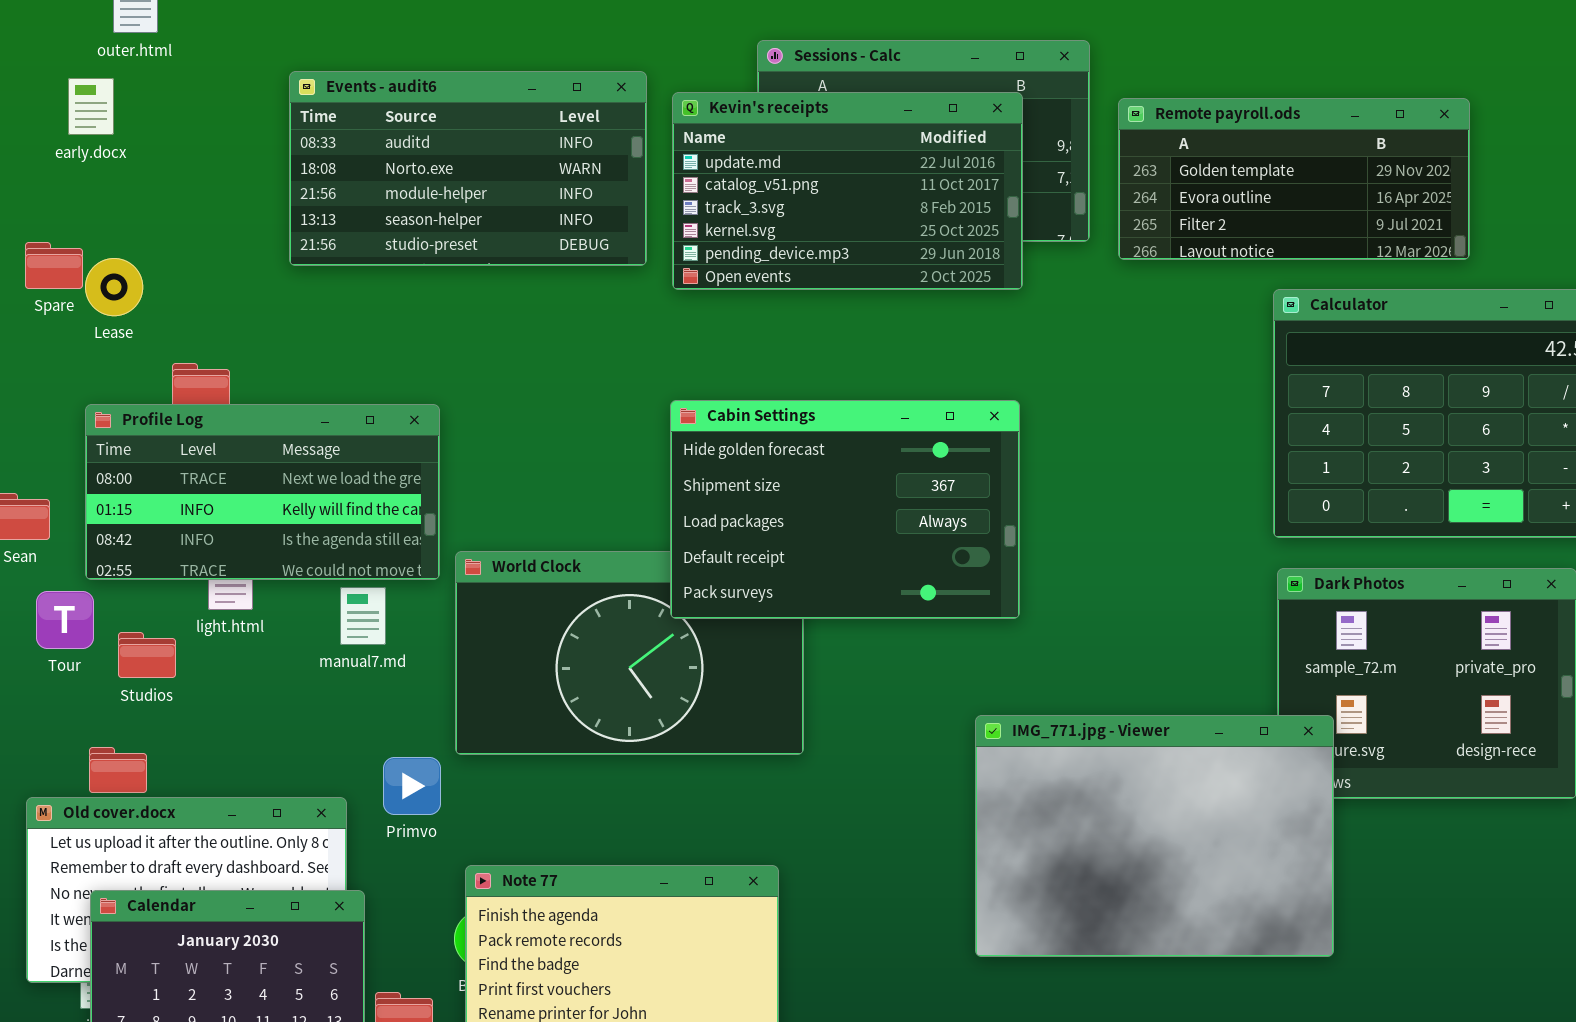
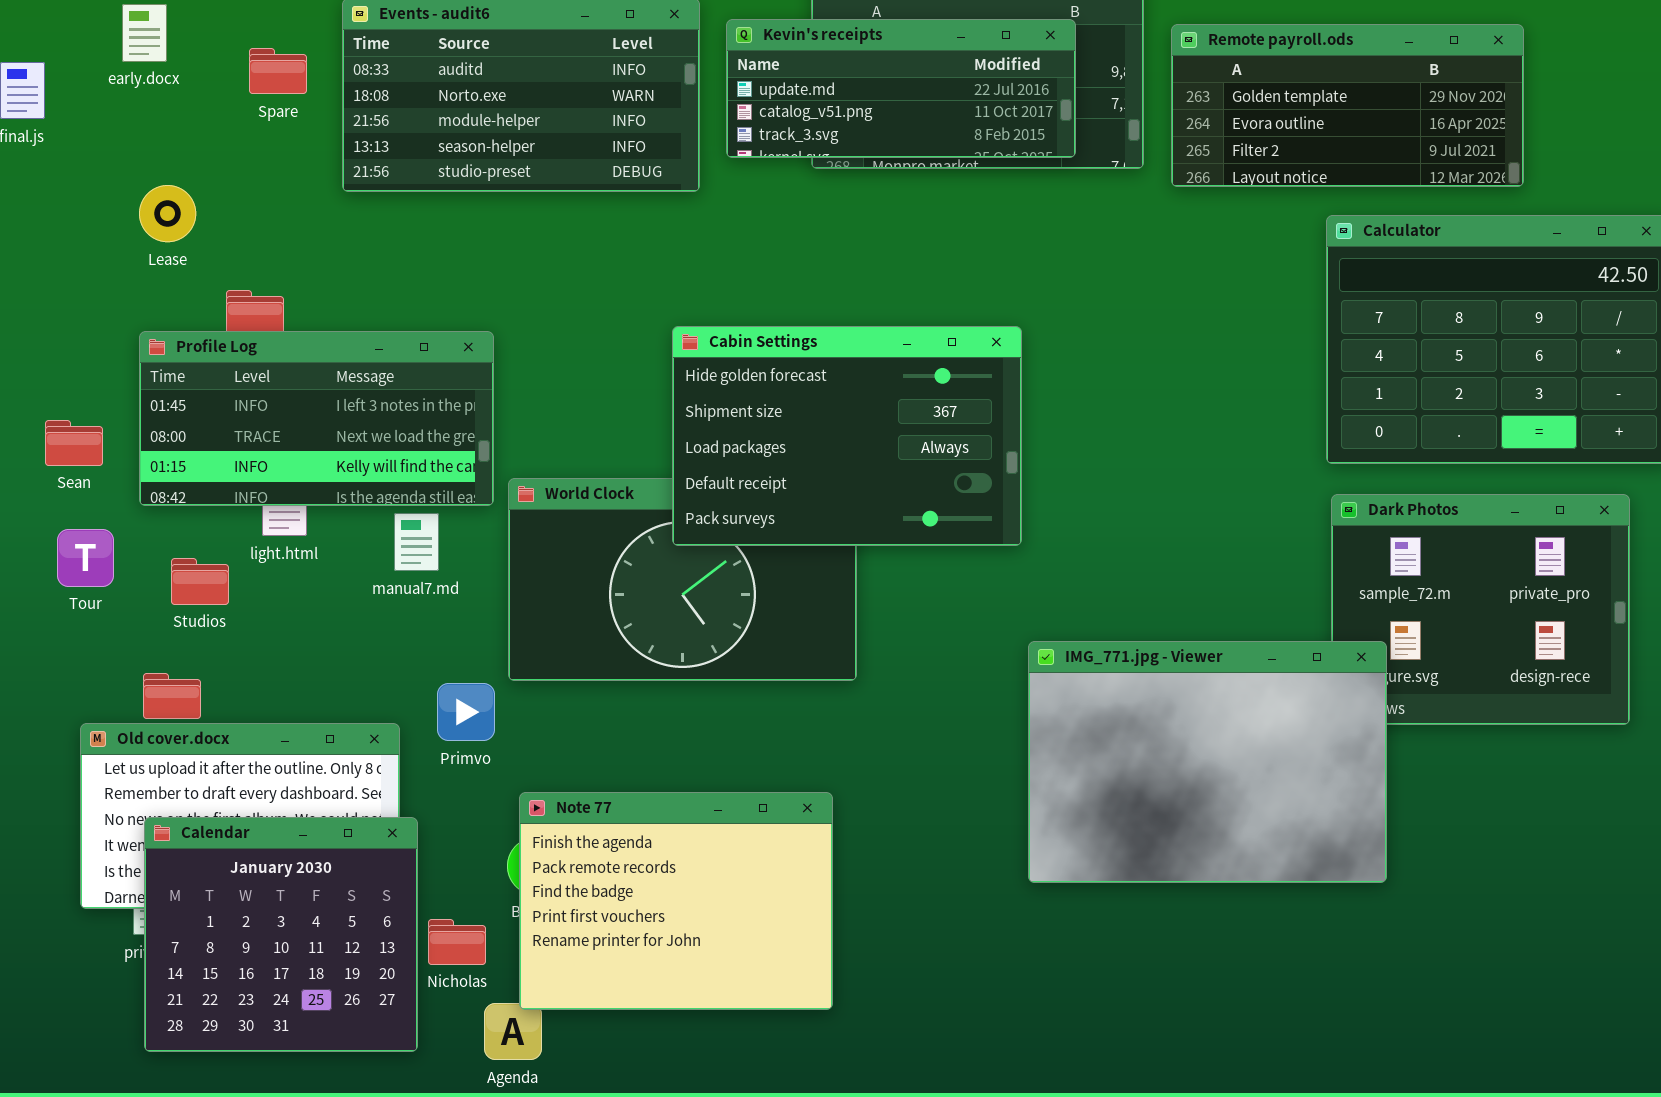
Kevin's receipts: [672,92,1023,290] -> [726,19,1076,158], resized
Spare: [25,242,83,289] -> [249,48,307,94], moved
Cabin Settings: [670,400,1020,619] -> [672,326,1022,546], moved
Profile Log: [85,404,440,580] -> [139,331,494,506], scrolled up 1 row
Tour: [36,591,94,649] -> [57,529,114,587], moved

